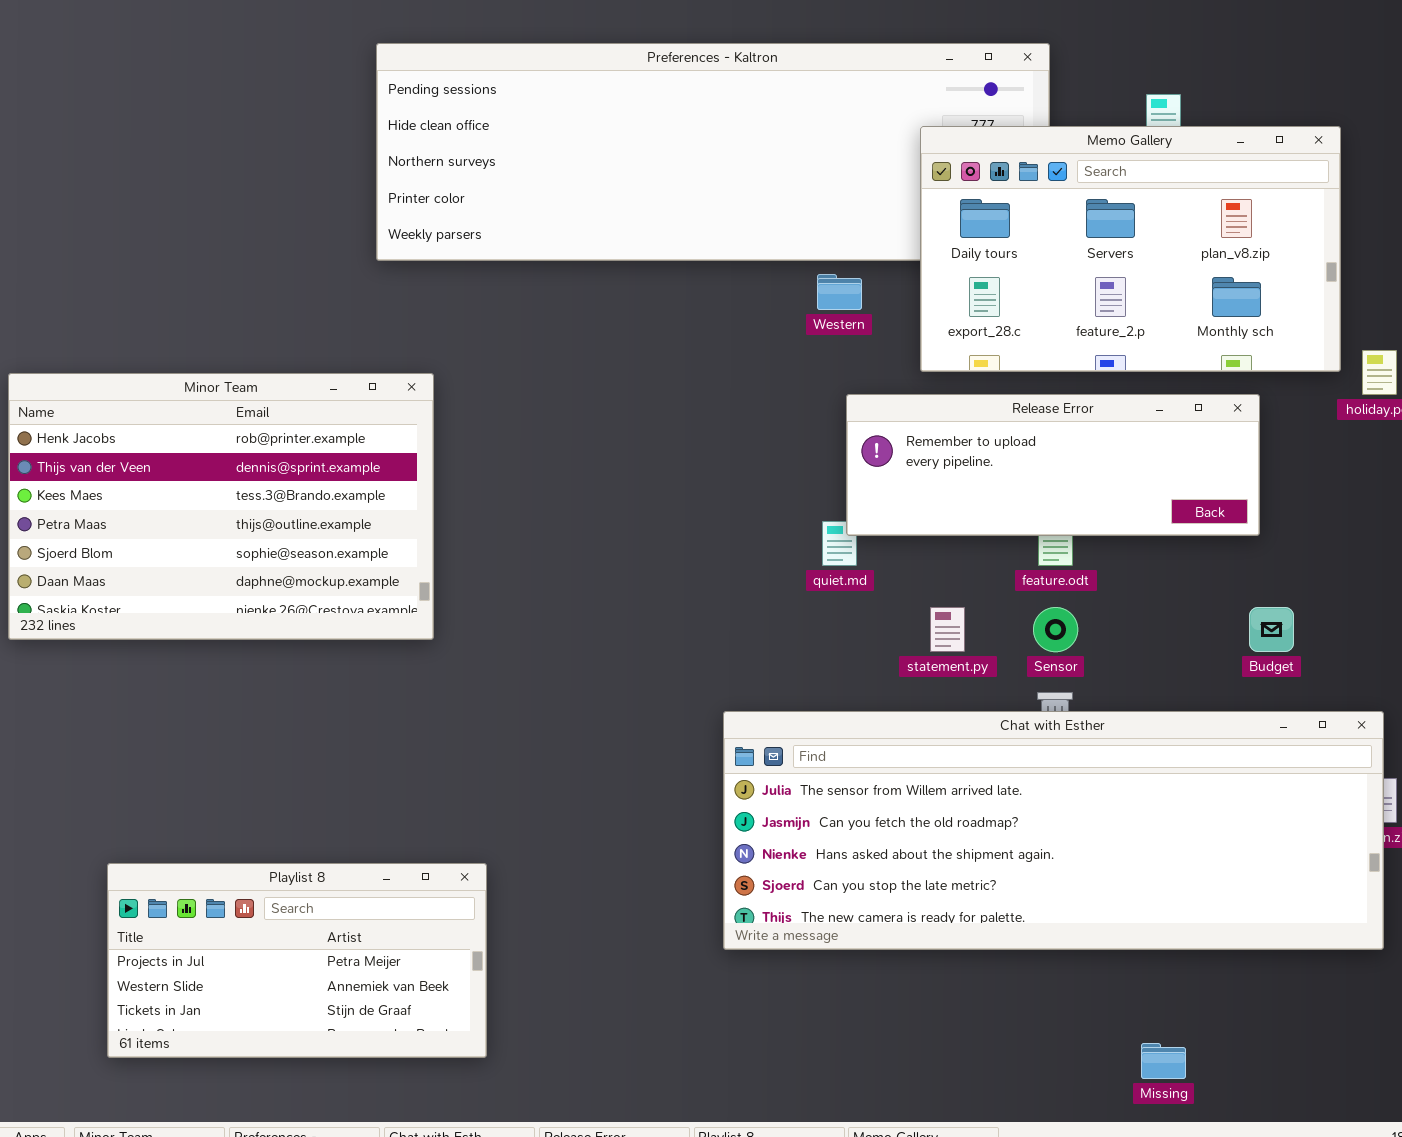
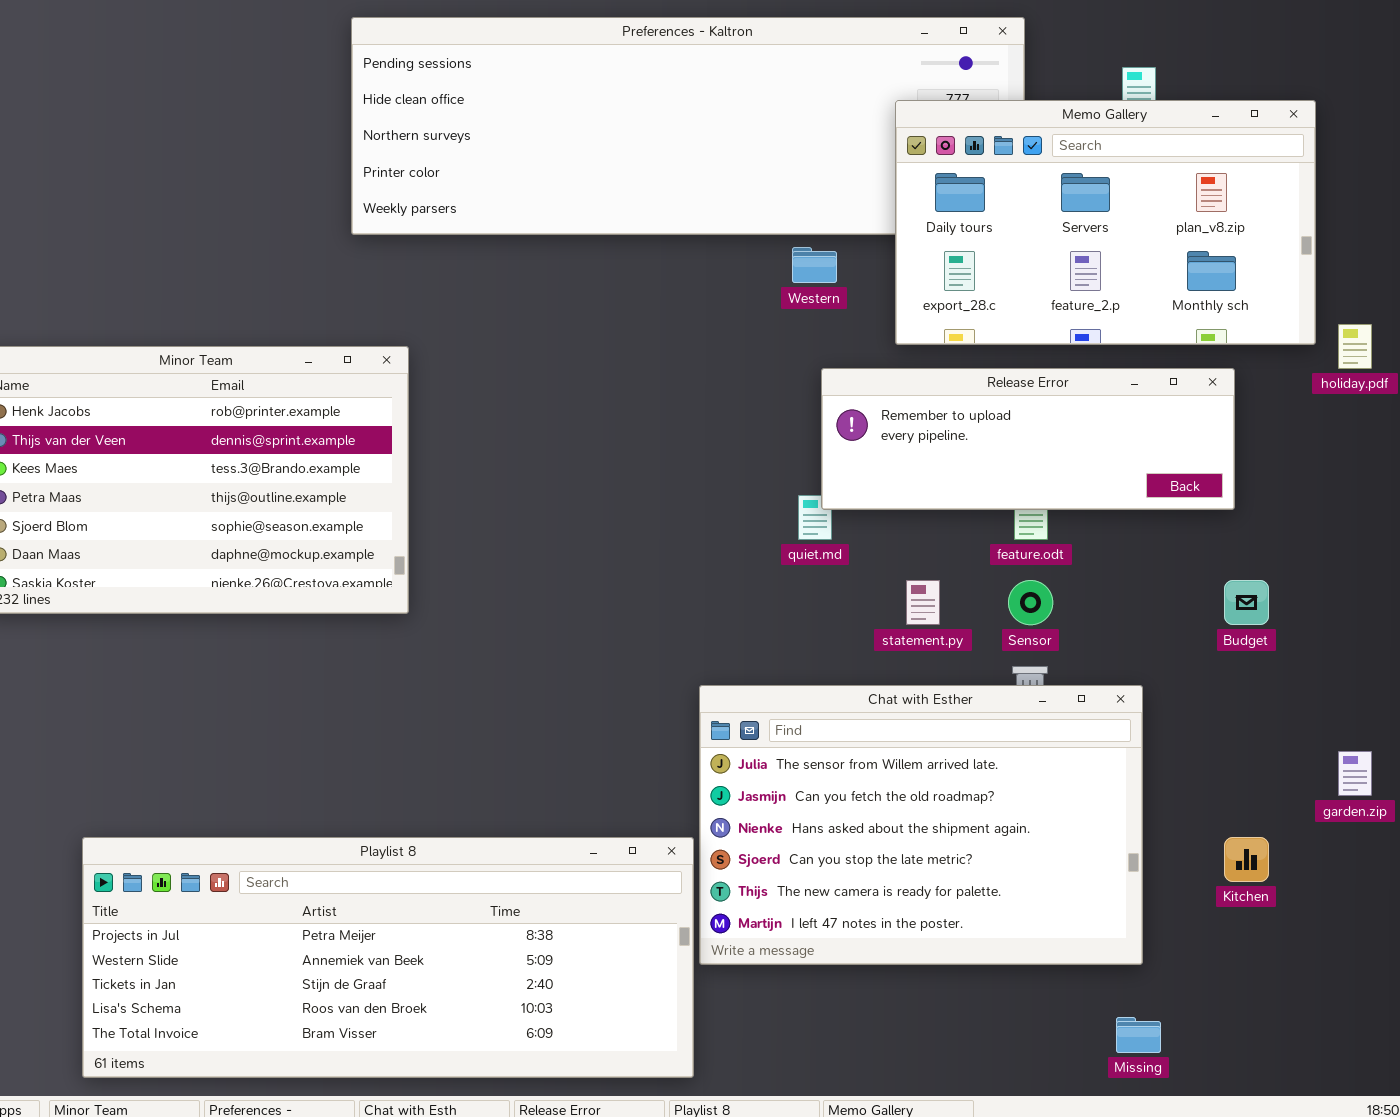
Chat with Esther: [723,711,1384,950] -> [699,685,1143,965], resized
Playlist 8: [107,863,487,1058] -> [82,837,694,1078], resized

